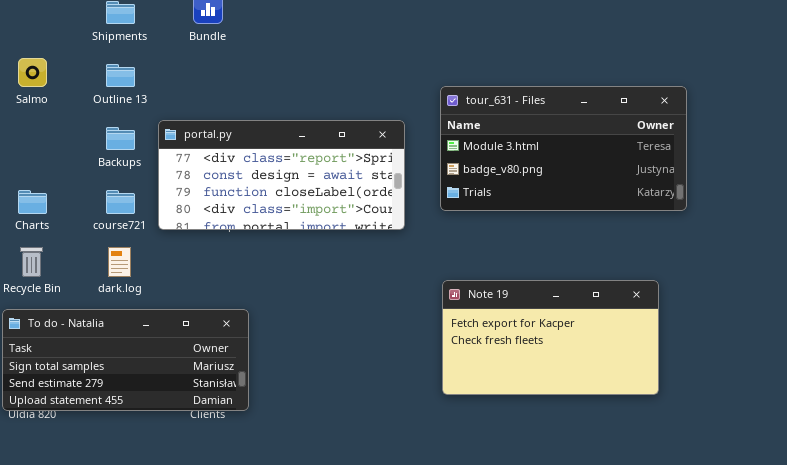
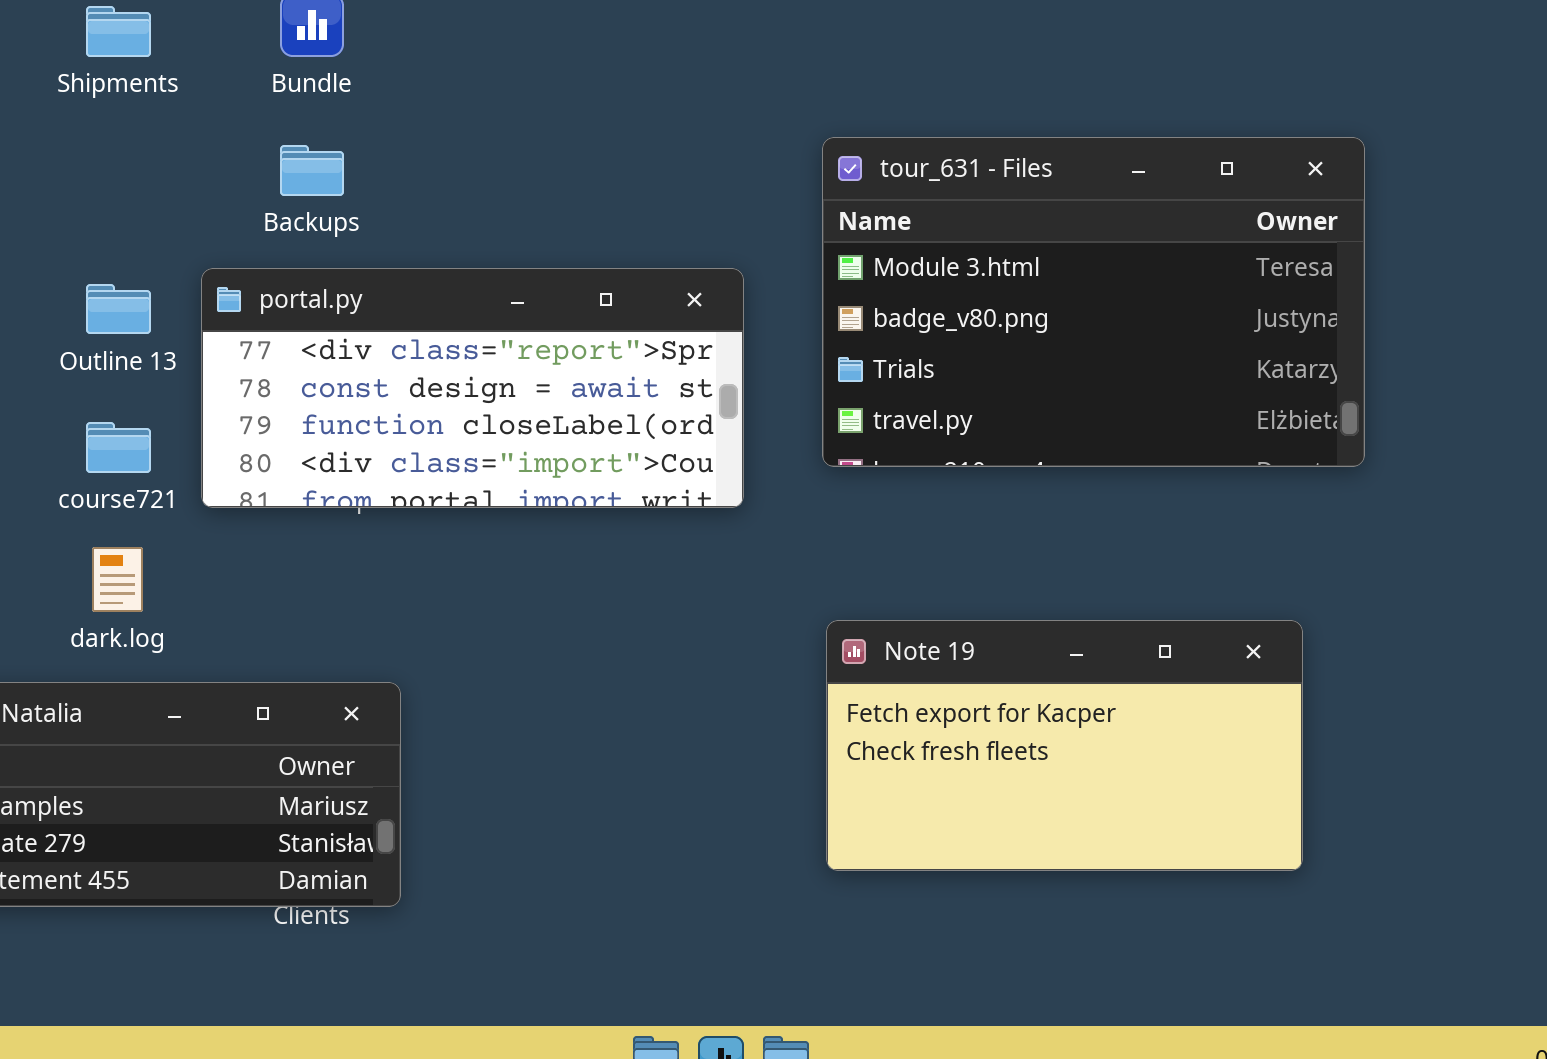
Outline 13: [106,64,135,87] -> [86,284,151,334], moved
tour_631 - Files: [440,86,687,211] -> [822,137,1365,467], resized
Backups: [106,127,135,150] -> [280,145,344,196], moved

